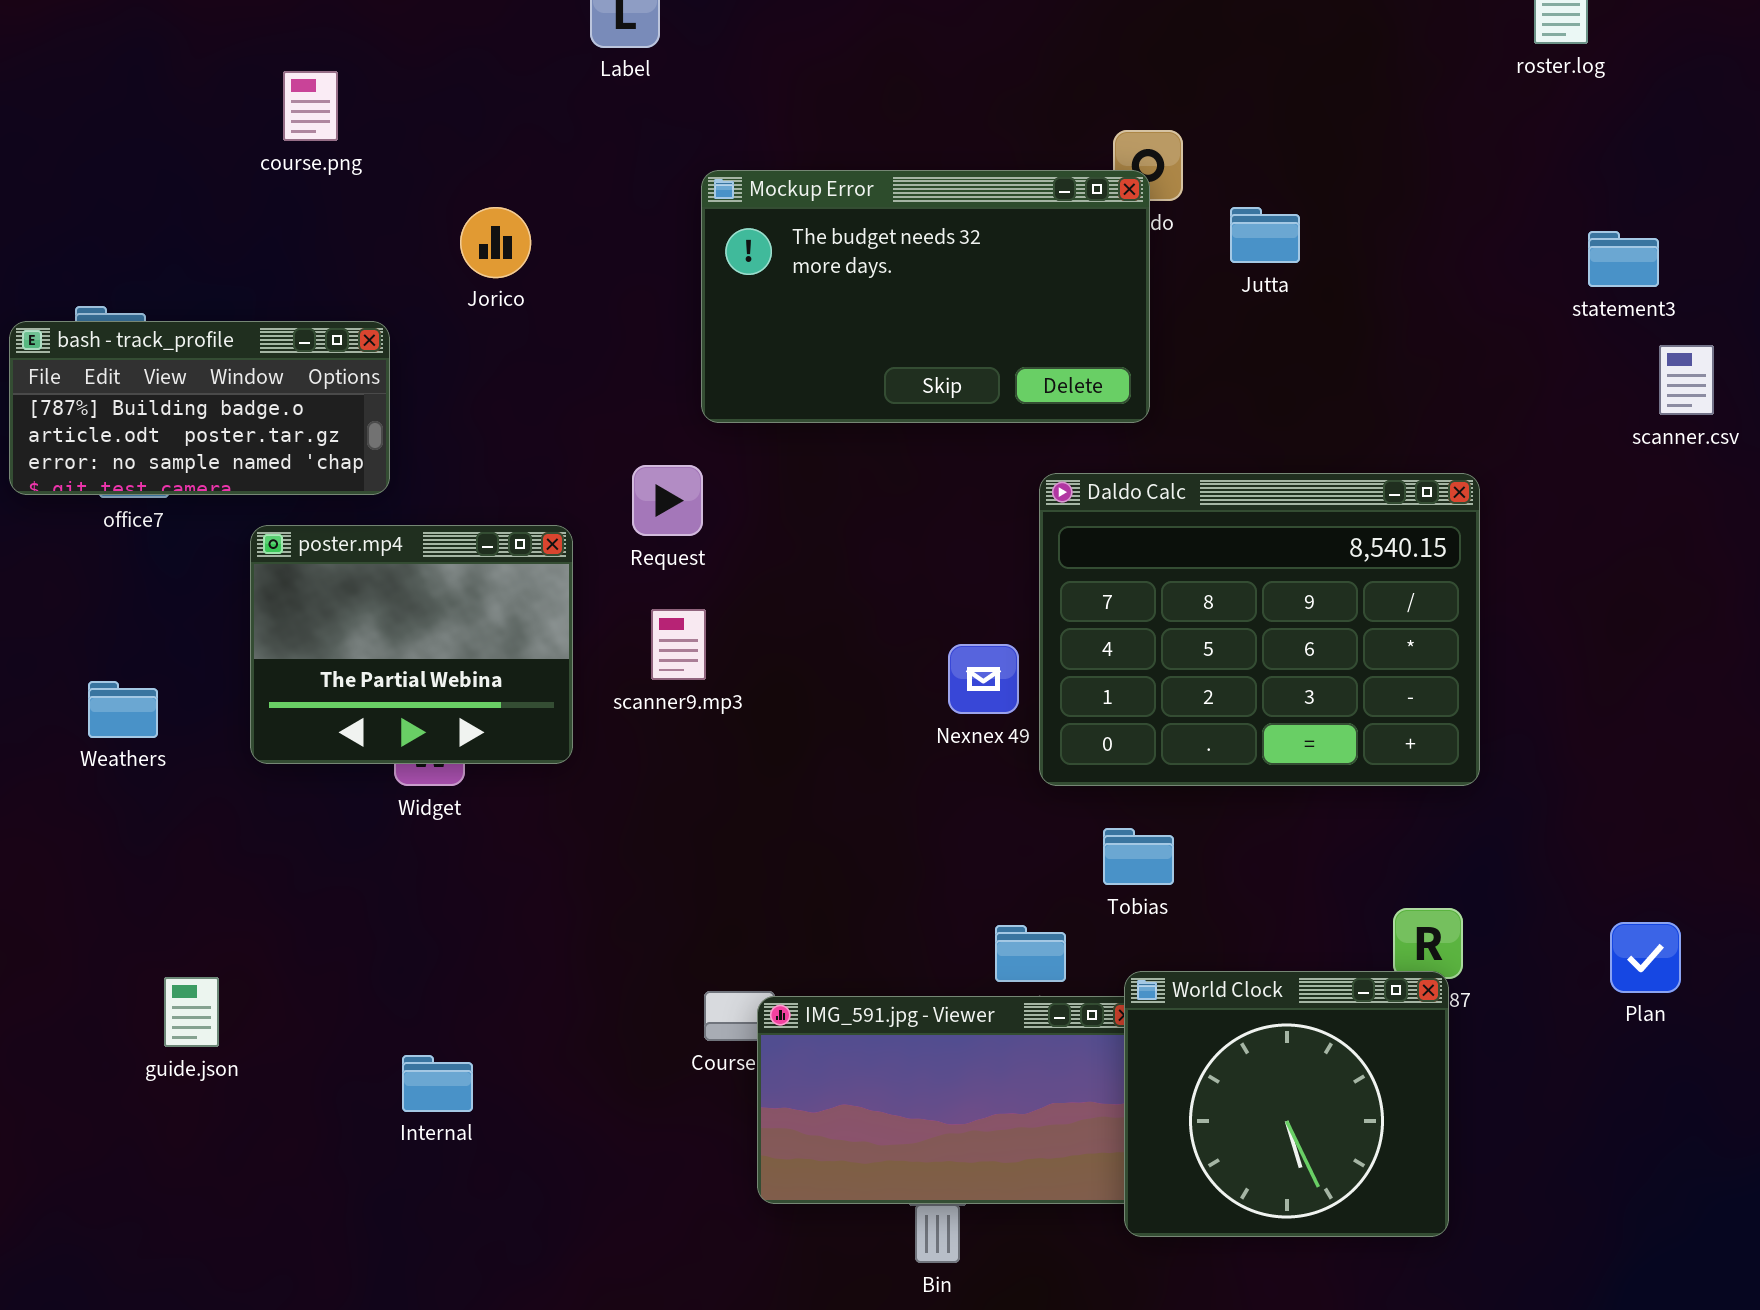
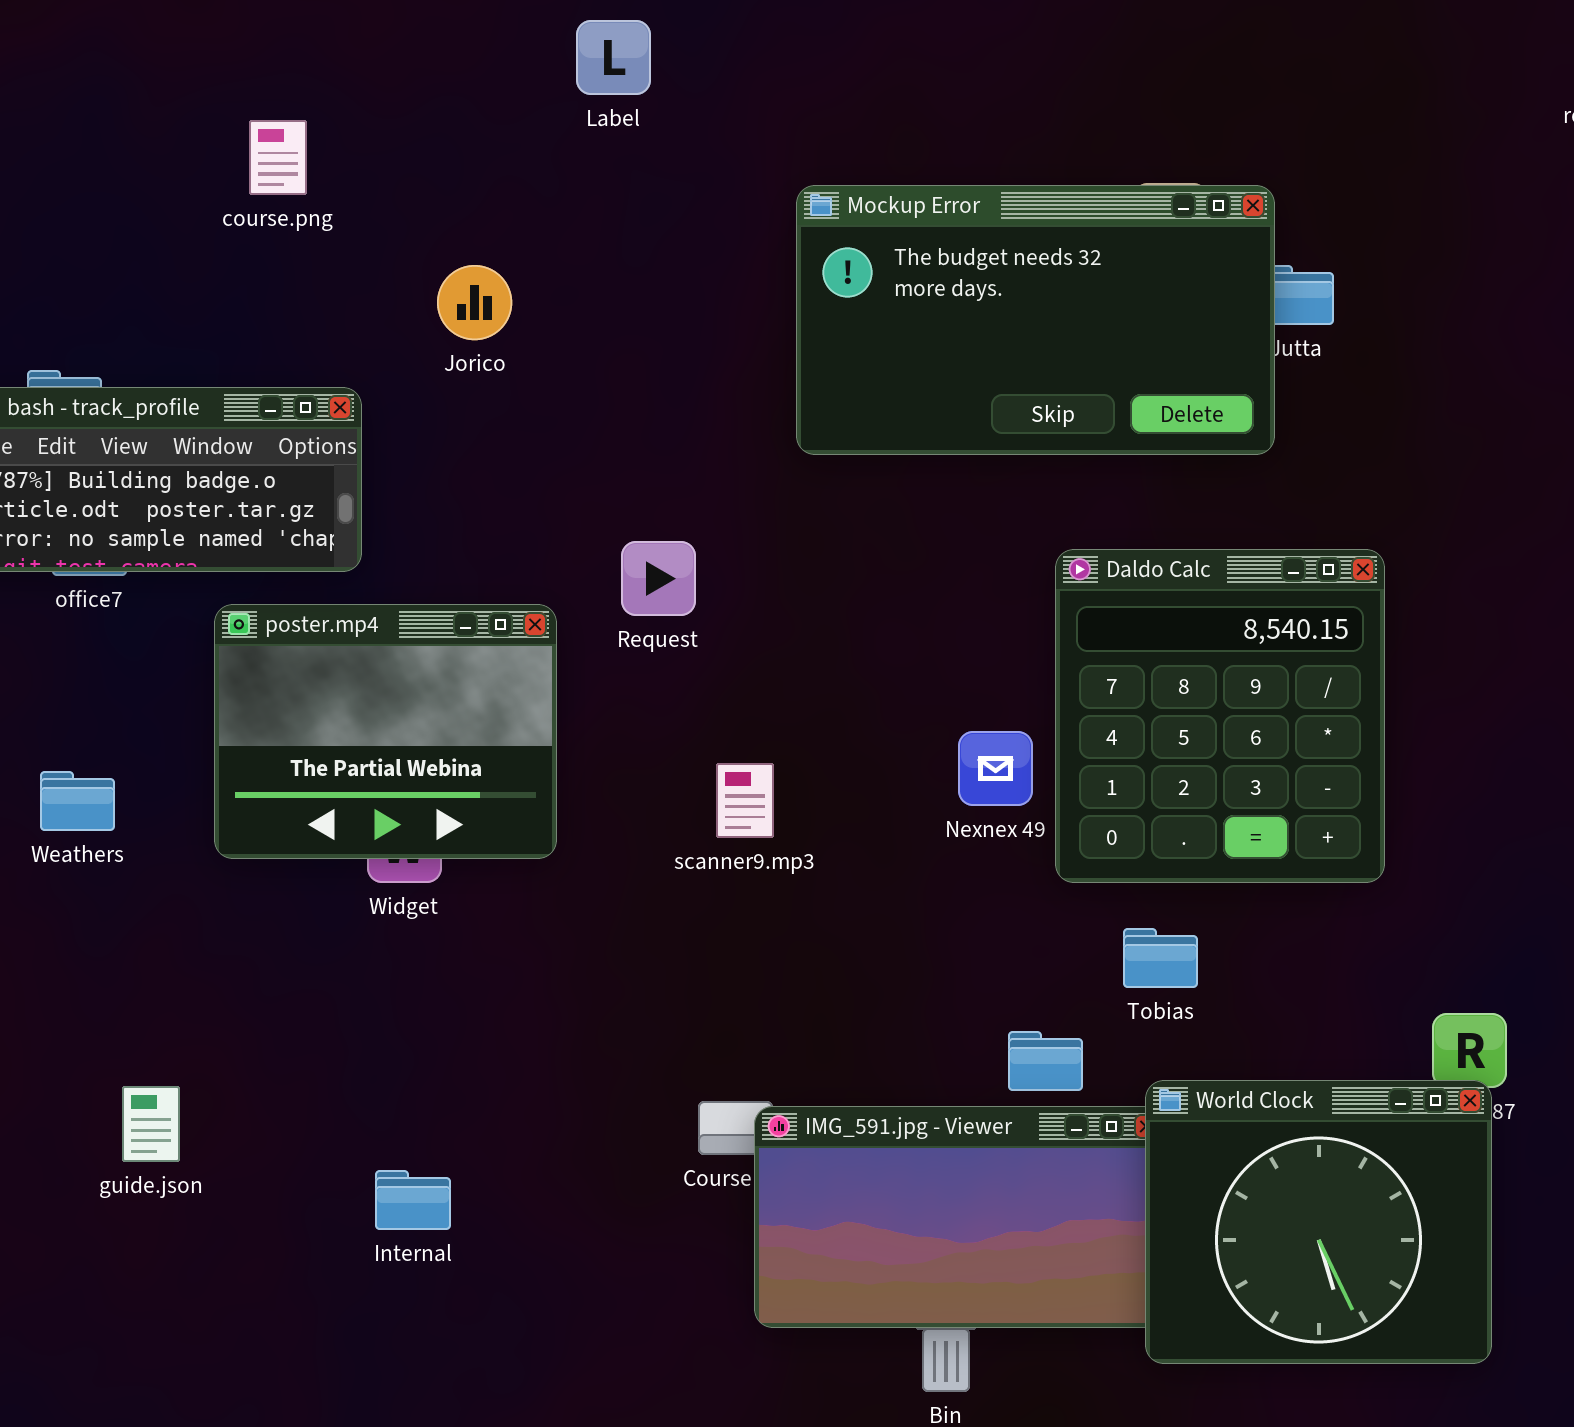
Mockup Error: [701,170,1150,423] -> [796,185,1275,455], moved
Daldo Calc: [1039,473,1480,786] -> [1055,549,1385,883], resized
scanner9.mp3: [651,609,706,680] -> [716,763,774,838], moved

